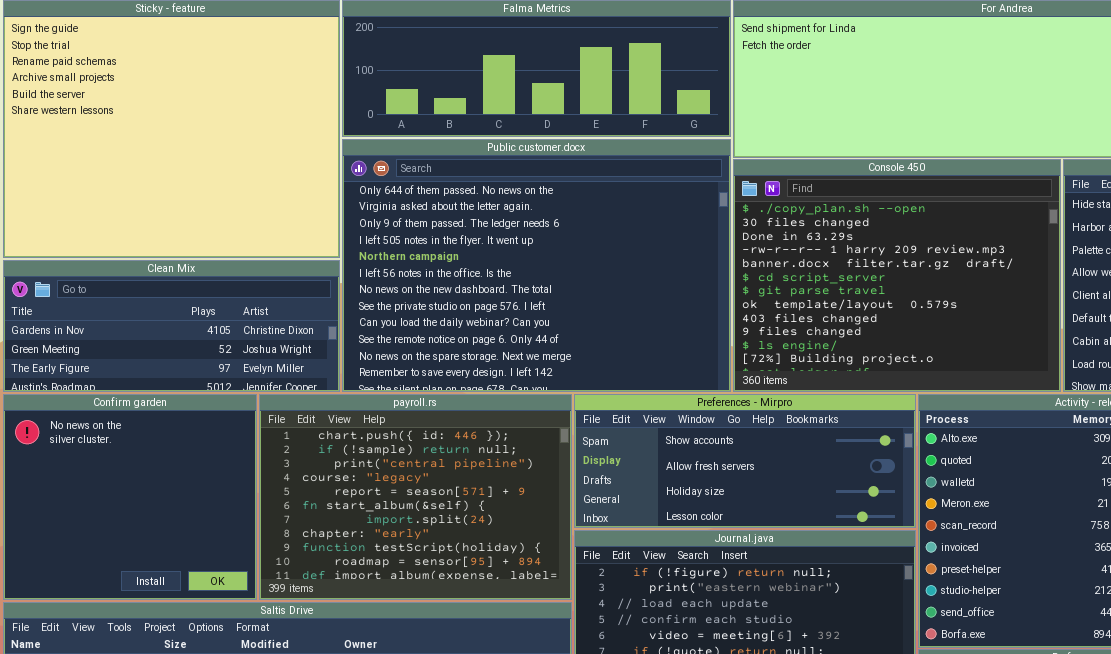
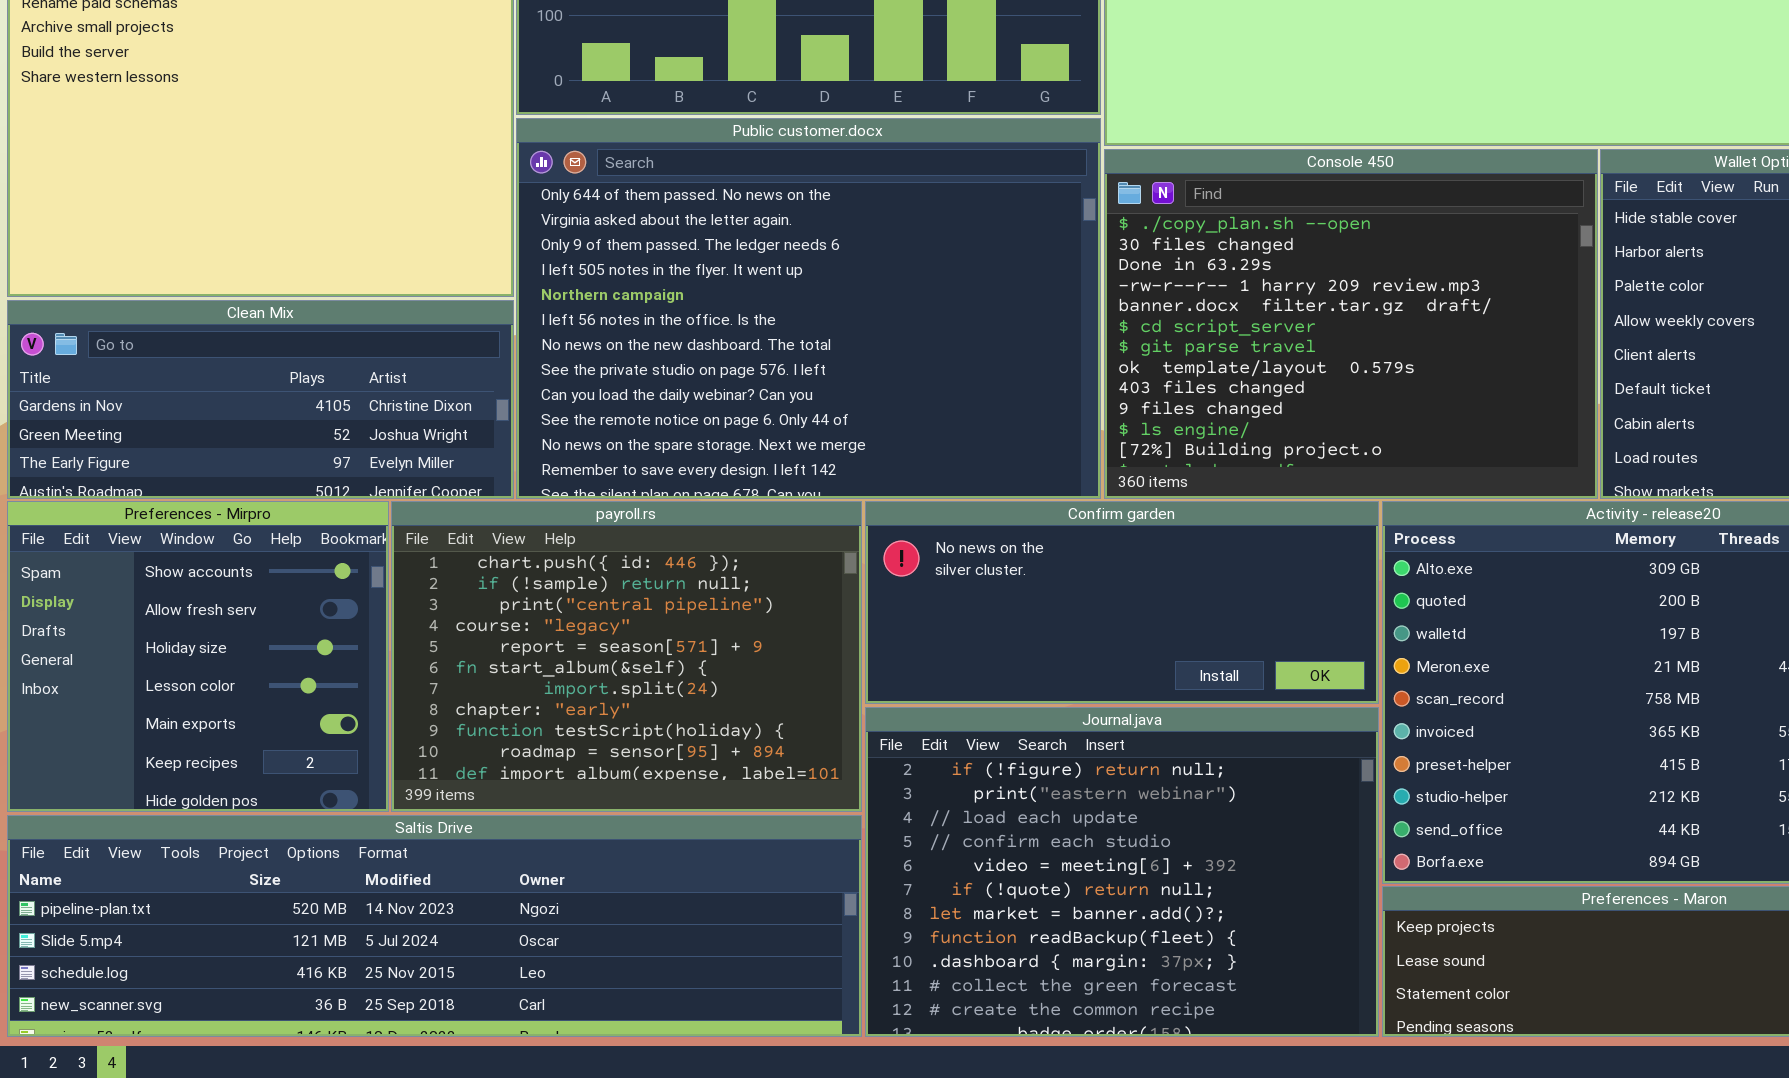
Confirm garden: [3,394,257,600] -> [865,501,1379,704], moved, resized
Preferences - Mirpro: [574,394,916,528] -> [7,501,389,812], moved, resized

